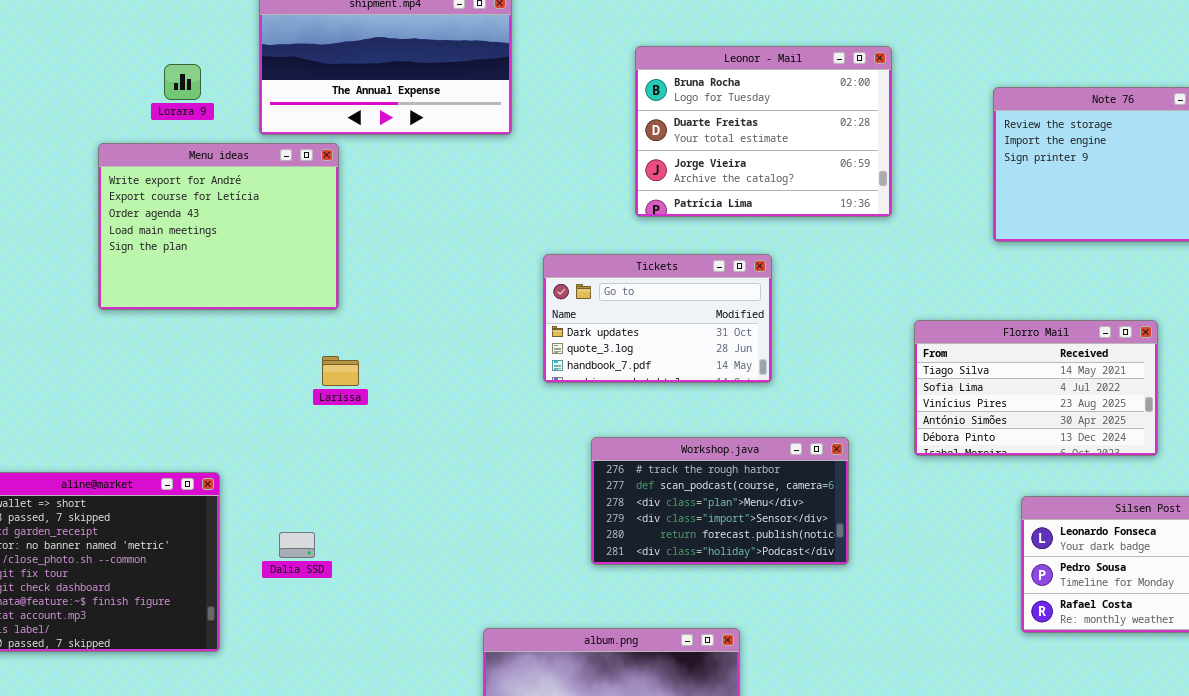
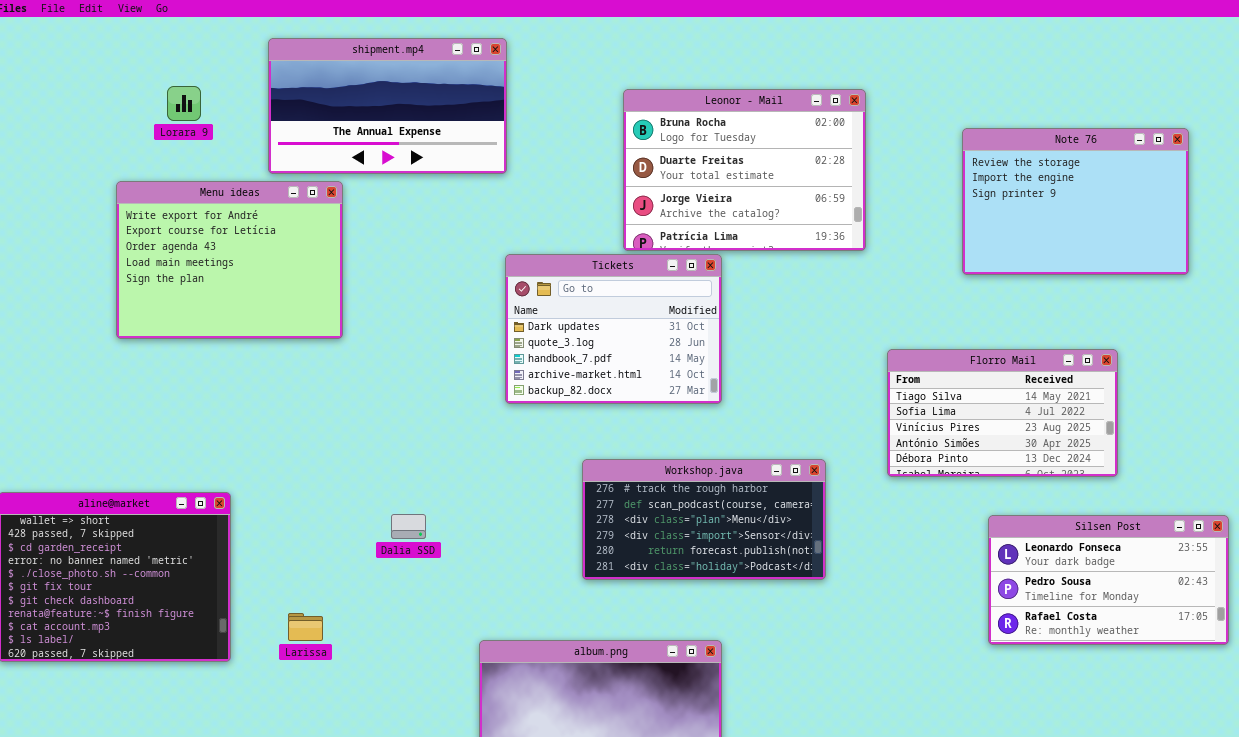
Lorara 9: [164,64,201,100] -> [167,86,201,121], moved
Tickets: [543,254,772,383] -> [505,254,722,404], moved, resized
Larissa: [322,356,359,386] -> [288,613,323,641], moved
Dalia SSD: [279,532,315,558] -> [391,514,426,539], moved

